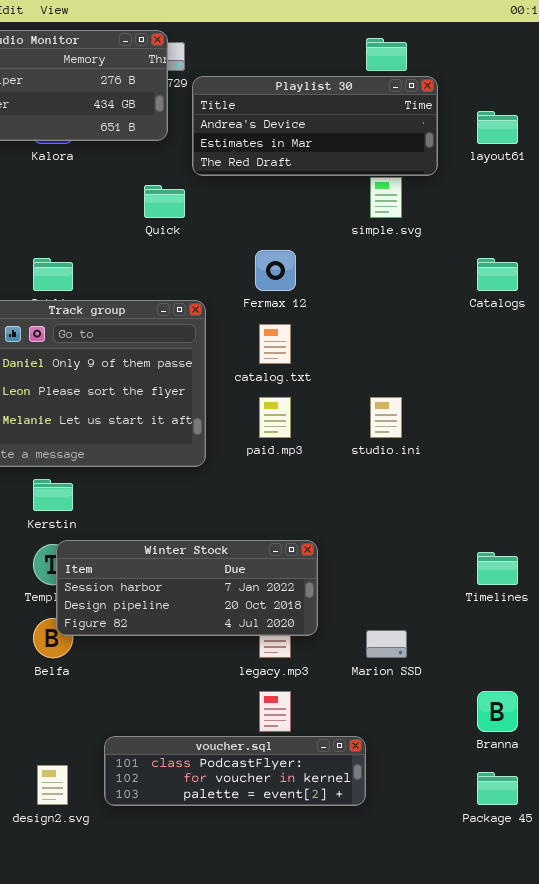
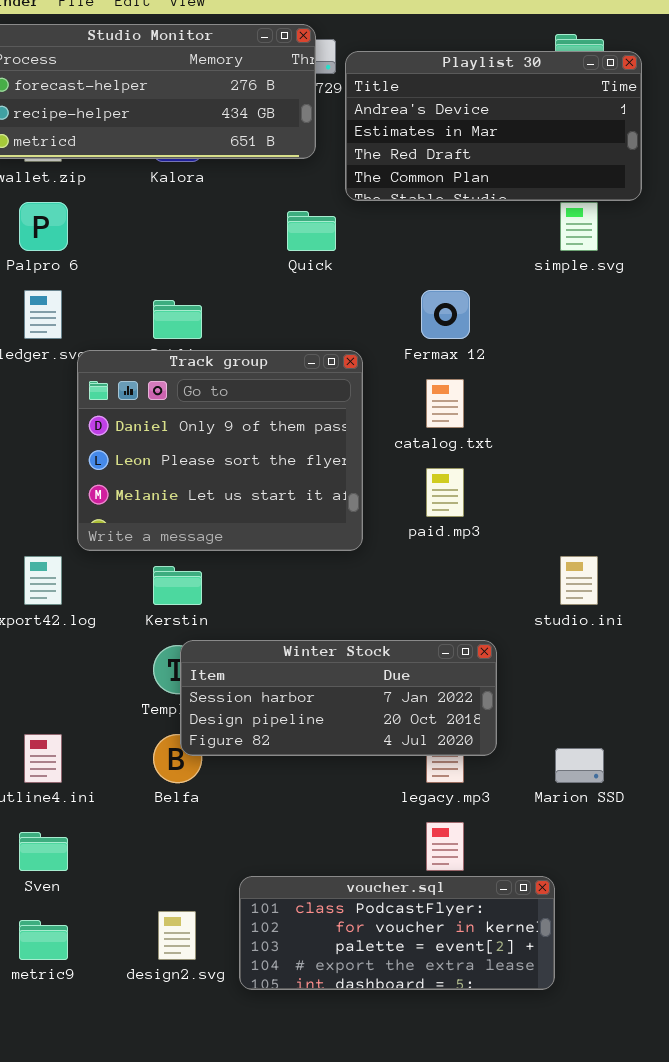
Playlist 30: [192,76,438,176] -> [345,51,642,201], resized
studio.ini: [370,397,402,438] -> [560,556,598,605], moved
voucher.sql: [104,736,366,806] -> [239,876,555,990], resized

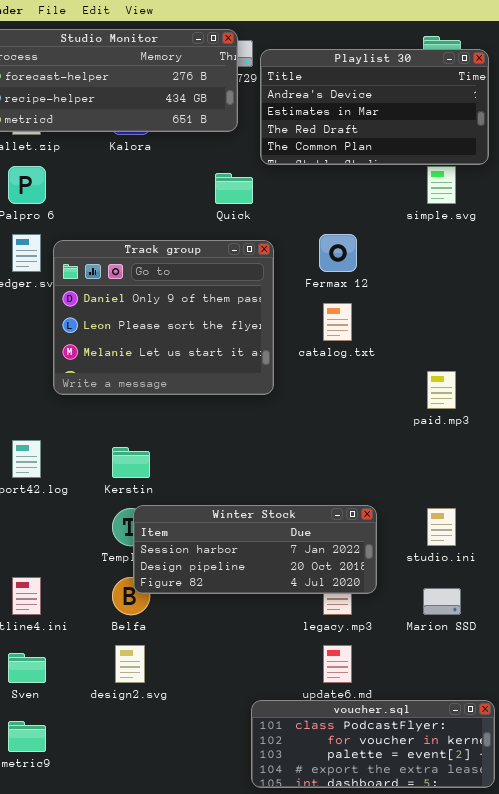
Track group: [77,350,363,551] -> [53,240,274,395], moved
paid.mp3: [426,468,464,517] -> [427,371,456,409], moved
studio.ini: [560,556,598,605] -> [427,508,456,546], moved
voucher.sql: [239,876,555,990] -> [251,700,495,788], moved
design2.svg: [158,911,196,960] -> [115,645,145,683], moved

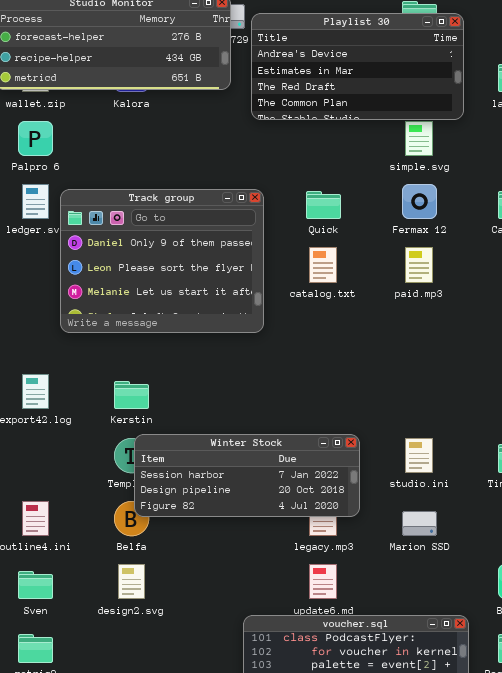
Quick: [215,173,253,204] -> [306,191,341,219], moved
Fermax 12: [319,234,357,272] -> [402,184,437,219], moved
paid.mp3: [427,371,456,409] -> [405,247,433,283], moved

